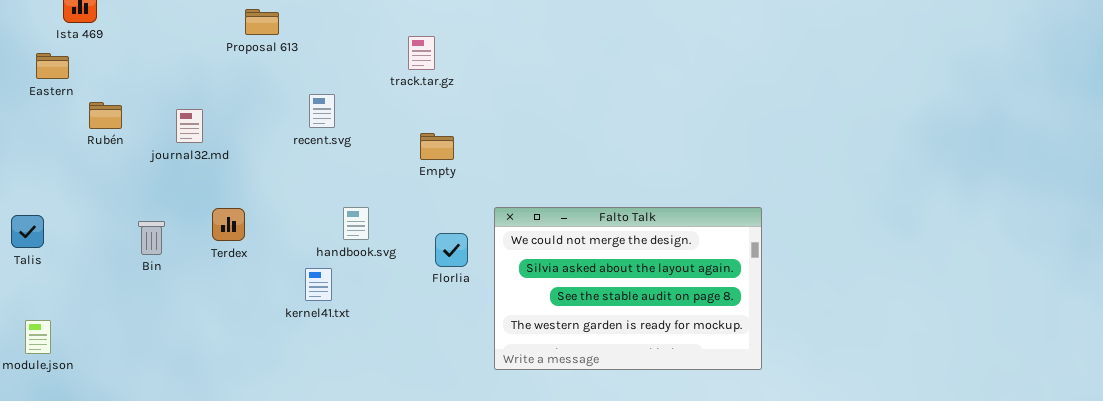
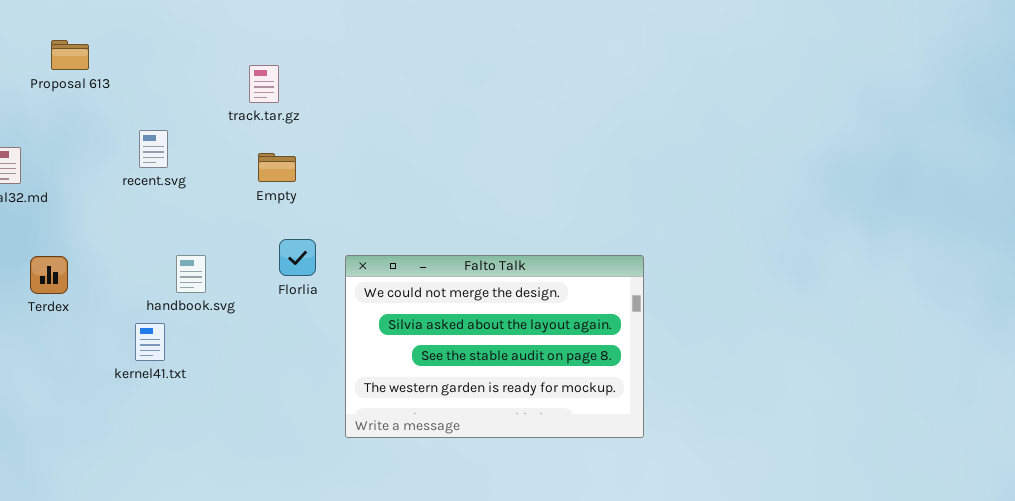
Proposal 613: [245,9,279,35] -> [51,40,89,70], moved
Empty: [420,133,454,160] -> [258,153,296,182], moved
Florlia: [435,233,468,267] -> [279,239,316,276], moved

